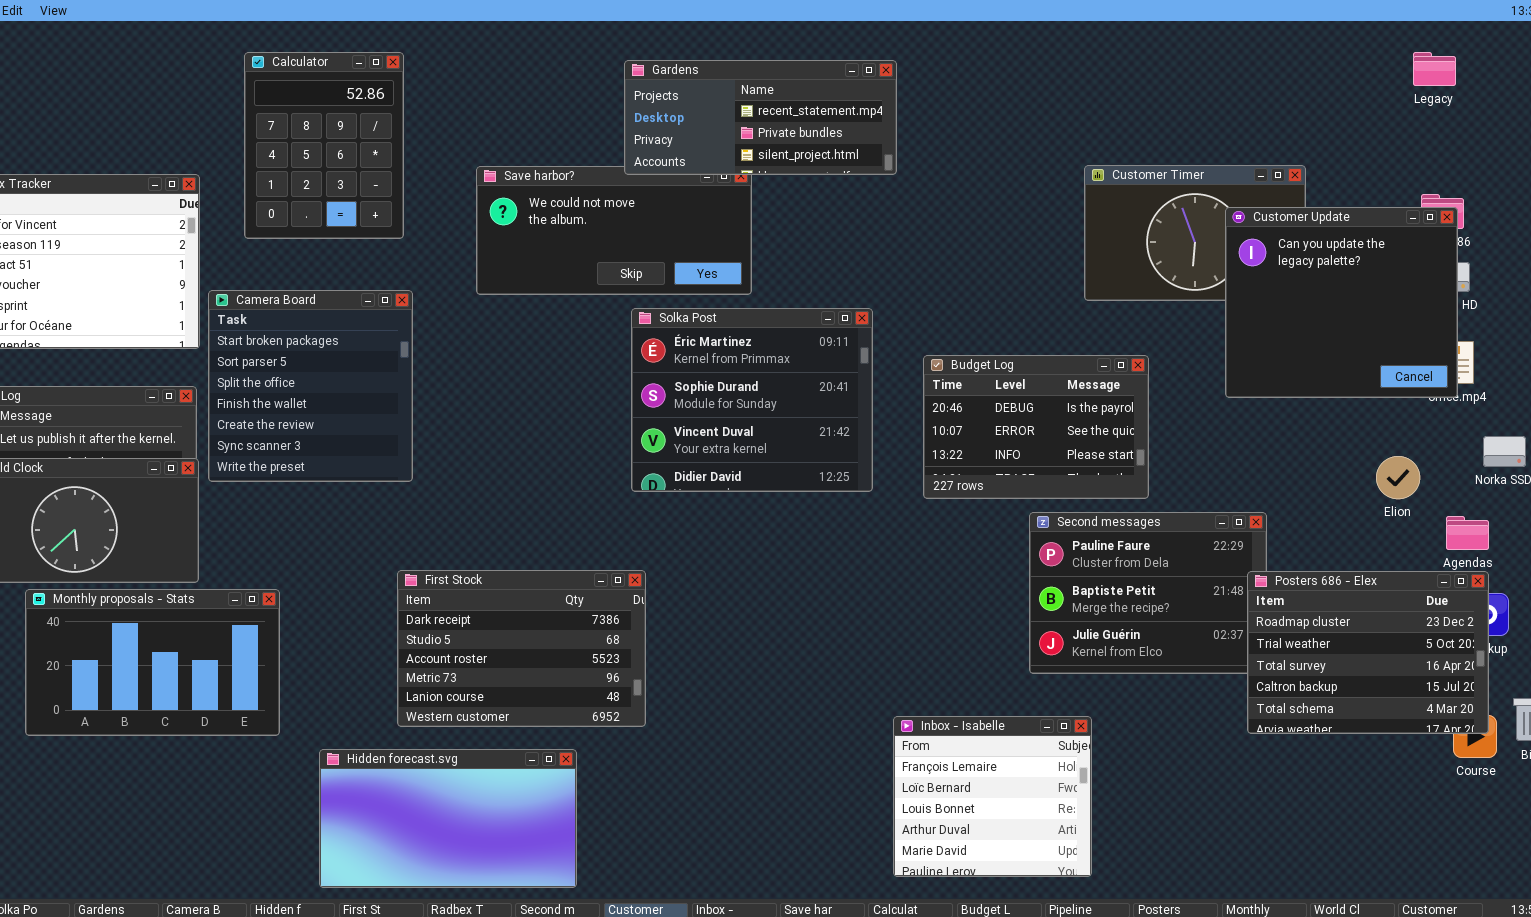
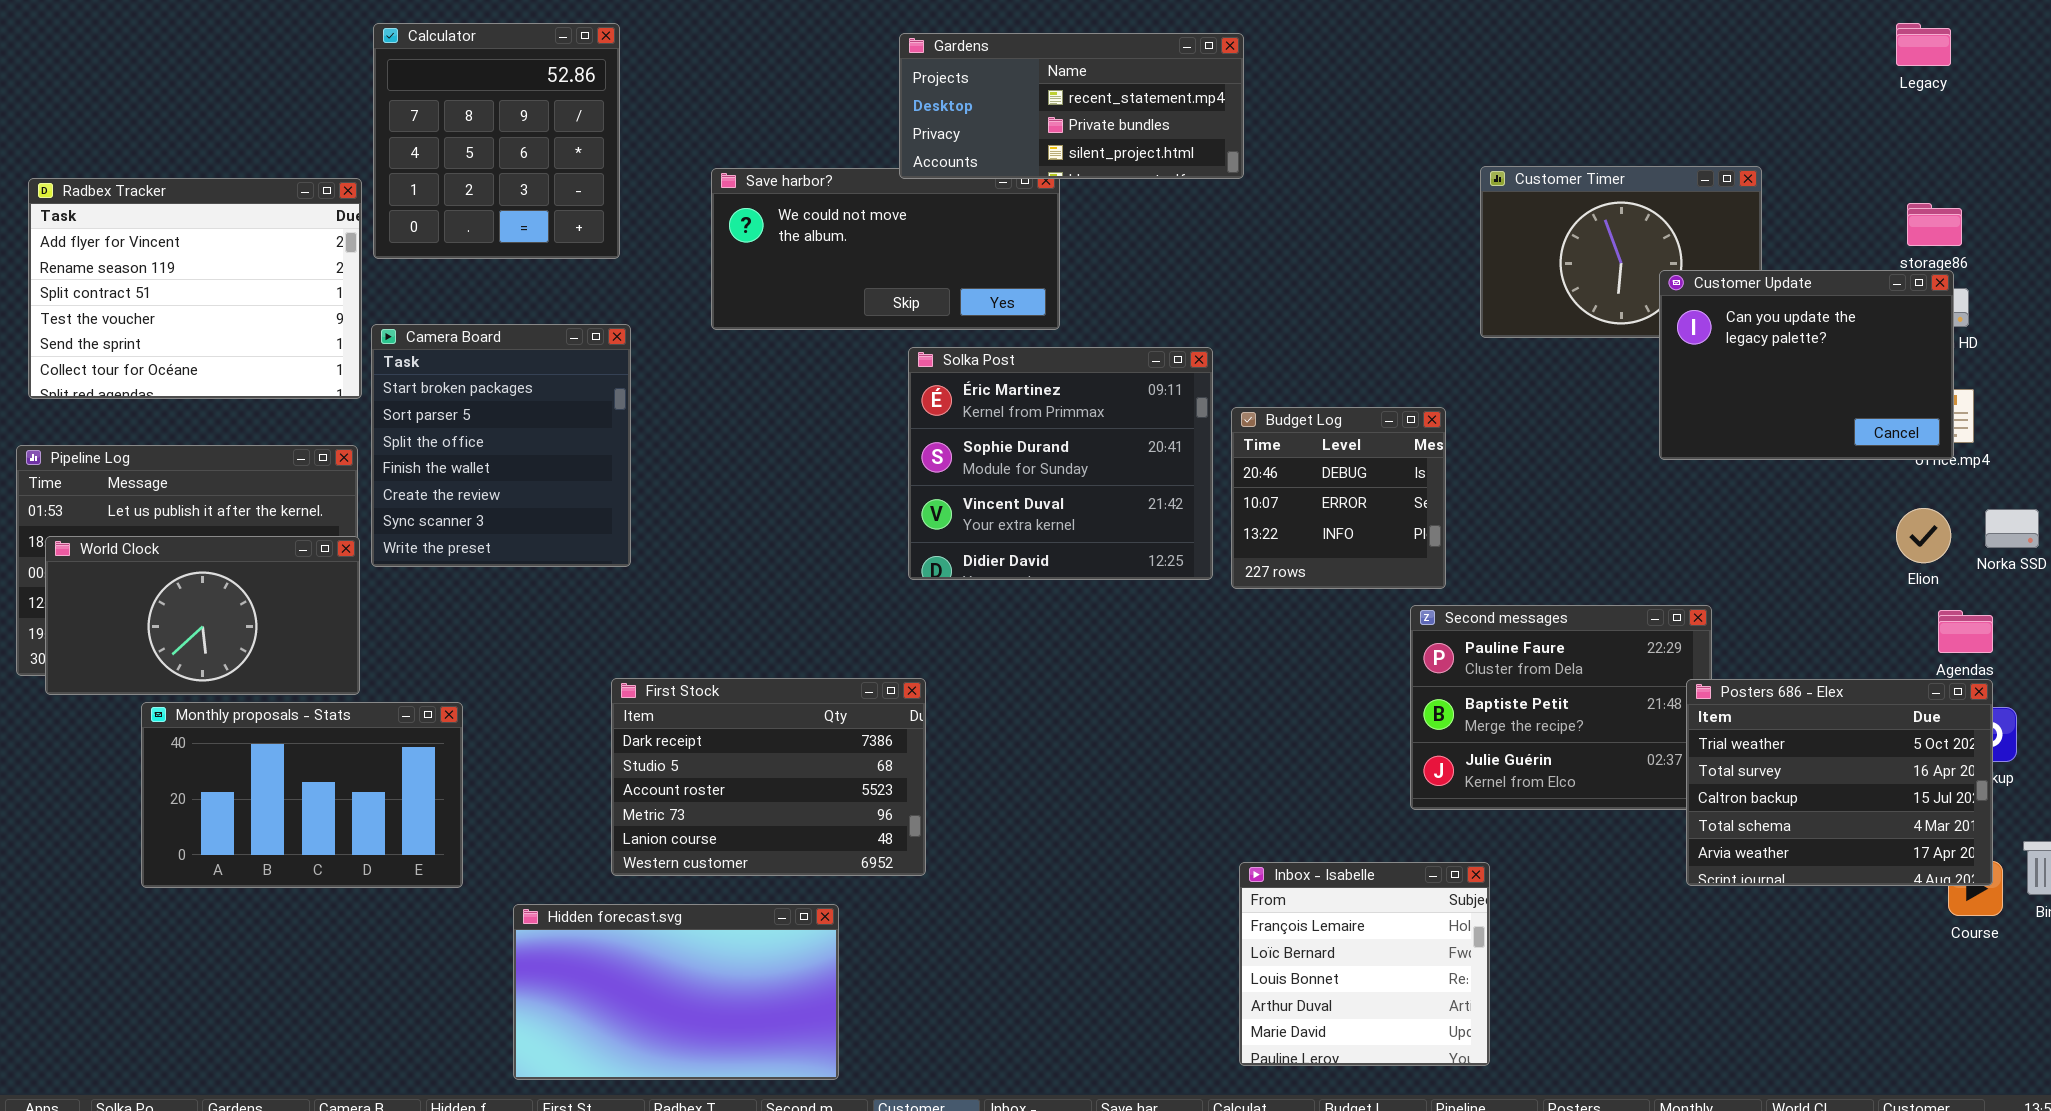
Calculator: [244,52,404,239] -> [373,23,620,259], resized
Customer Update: [1225,207,1458,398] -> [1659,270,1954,460], resized
Budget Log: [923,355,1149,499] -> [1231,407,1446,589], moved, resized
Elion: [1376,456,1420,499] -> [1896,508,1951,563], moved
Posters 686 - Elex: [1247,571,1489,734] -> [1686,679,1993,886], scrolled down 1 row

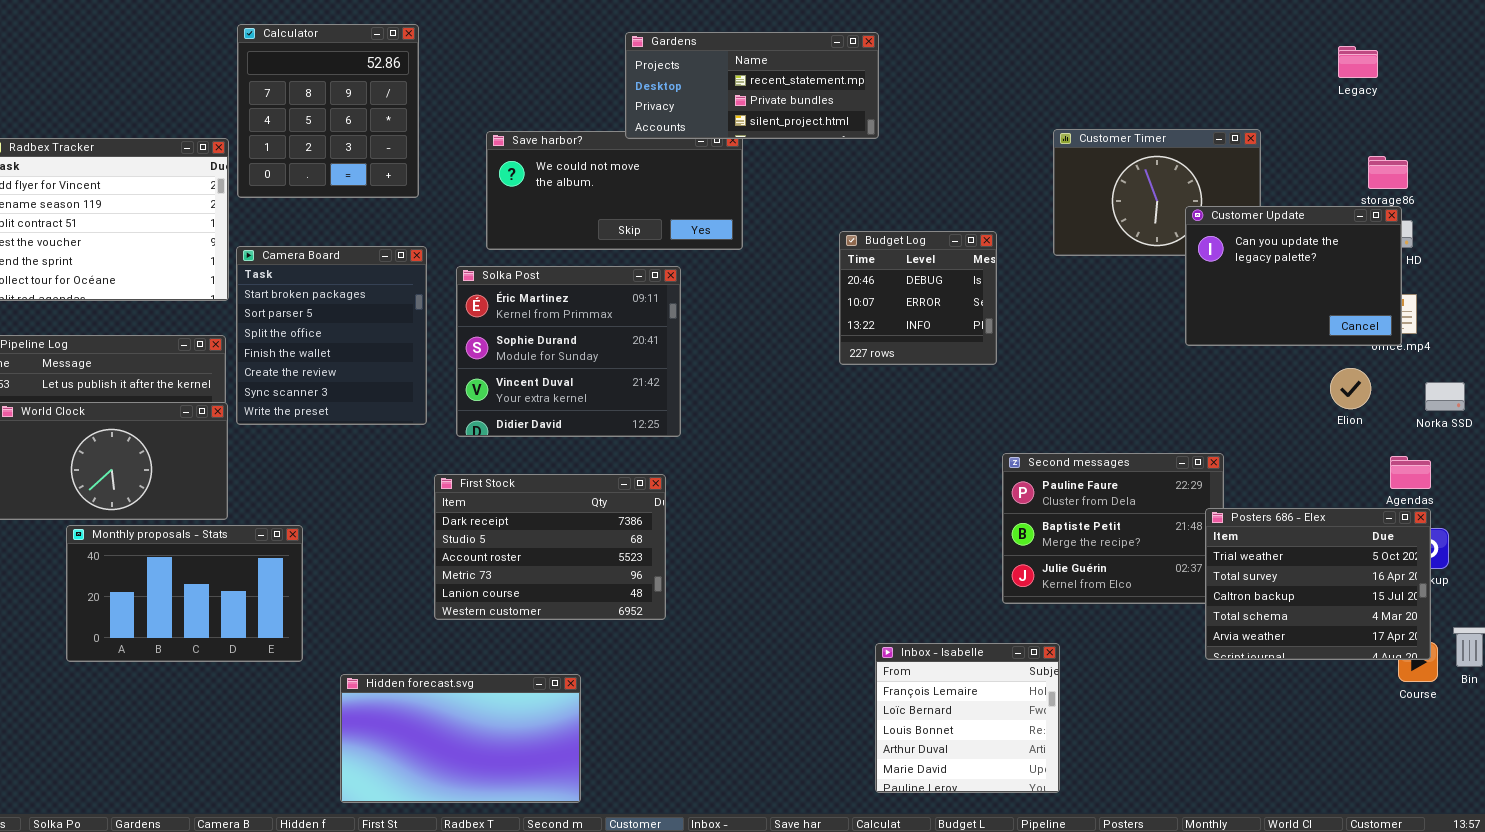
Legacy: [1896,23,1951,66] -> [1338,46,1378,78], moved
Solka Post: [908,347,1213,580] -> [456,266,681,437], moved
Budget Log: [1231,407,1446,589] -> [839,231,997,365], moved
Elion: [1896,508,1951,563] -> [1330,368,1371,409], moved
First Stock: [611,678,926,876] -> [434,474,666,620], moved

